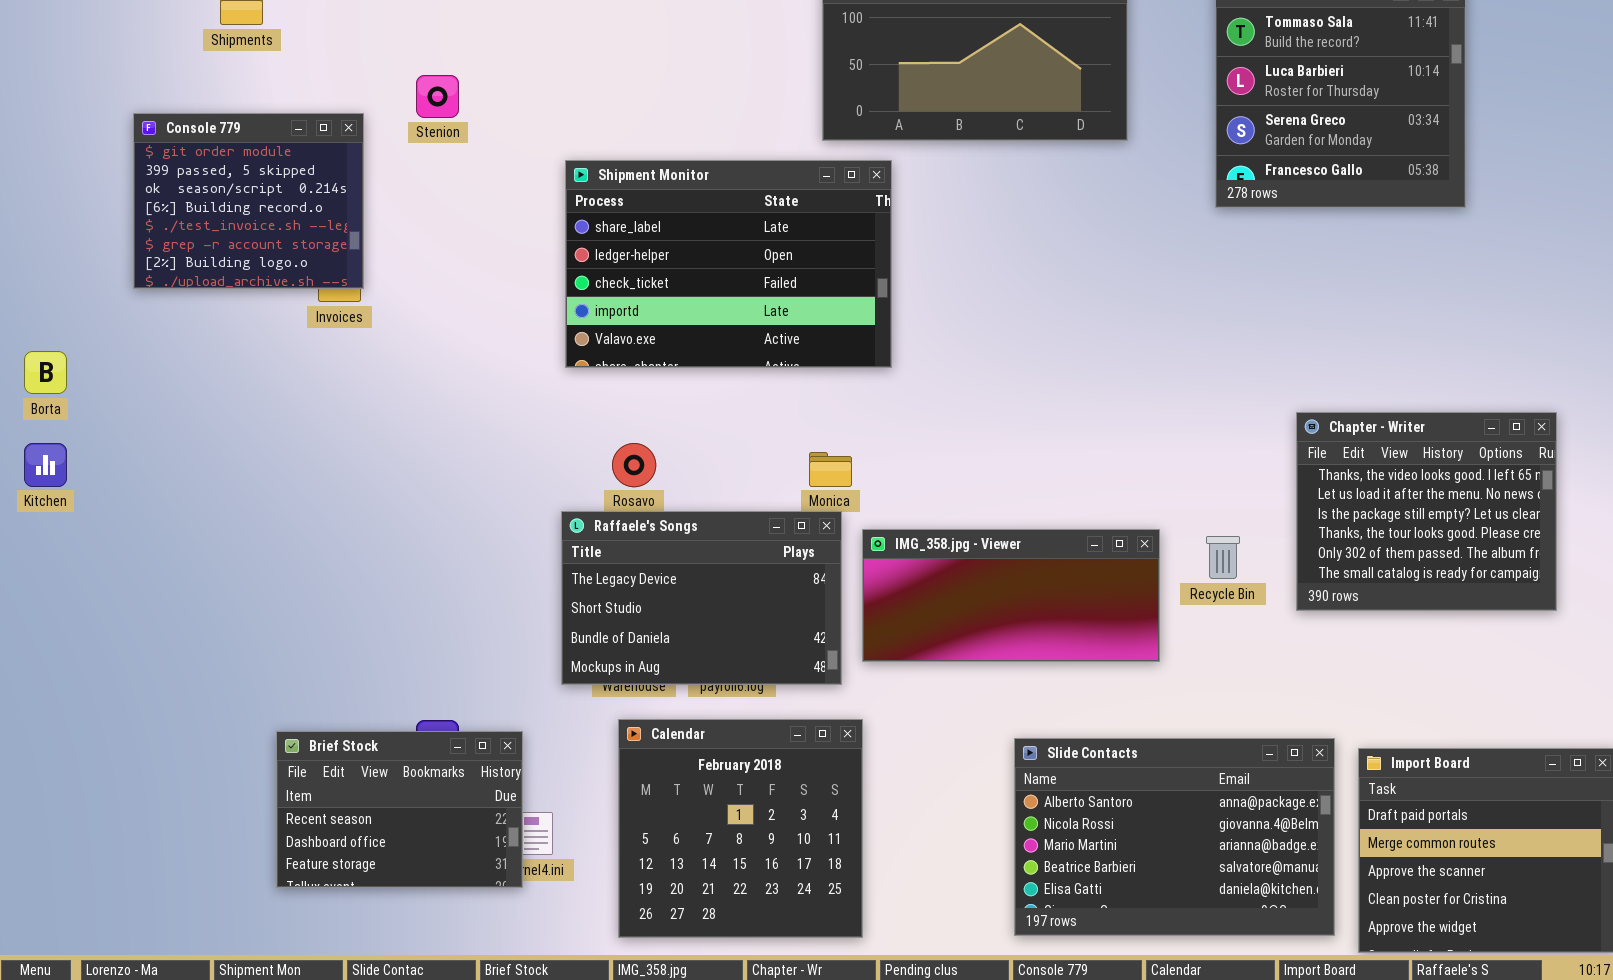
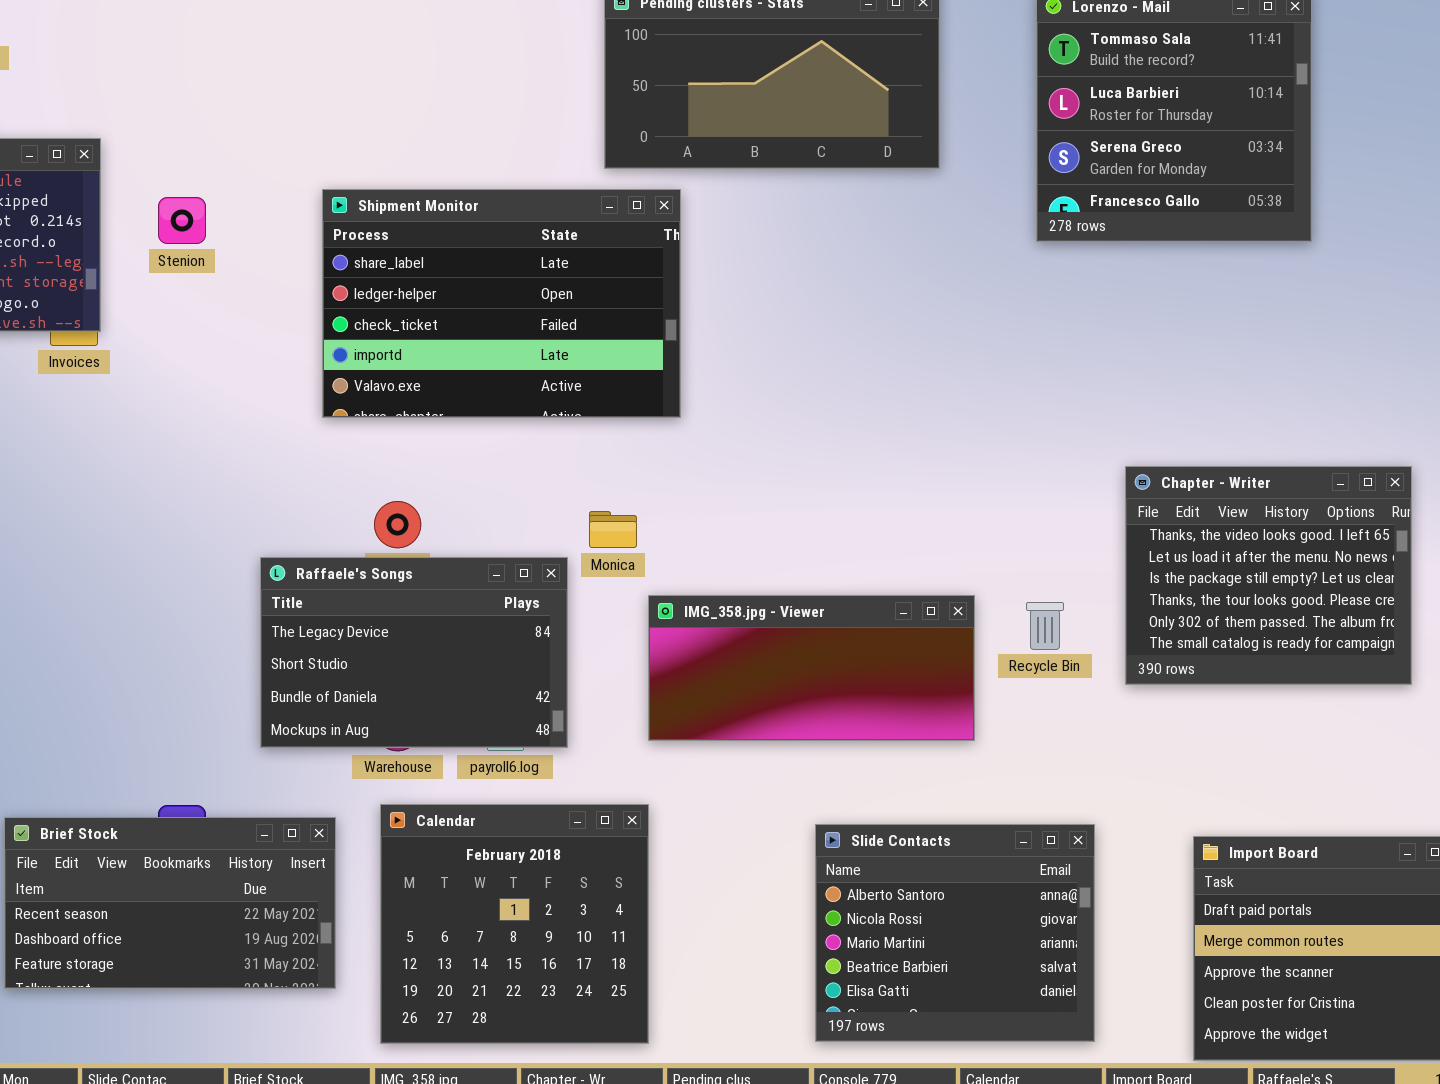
Stenion: [416,75,459,118] -> [158,197,206,244], moved
Raffaele's Songs: [561,511,842,685] -> [260,557,568,748], moved
Brief Stock: [276,731,523,888] -> [4,817,336,989], resized
Slide Contacts: [1014,738,1335,936] -> [815,824,1095,1042], resized

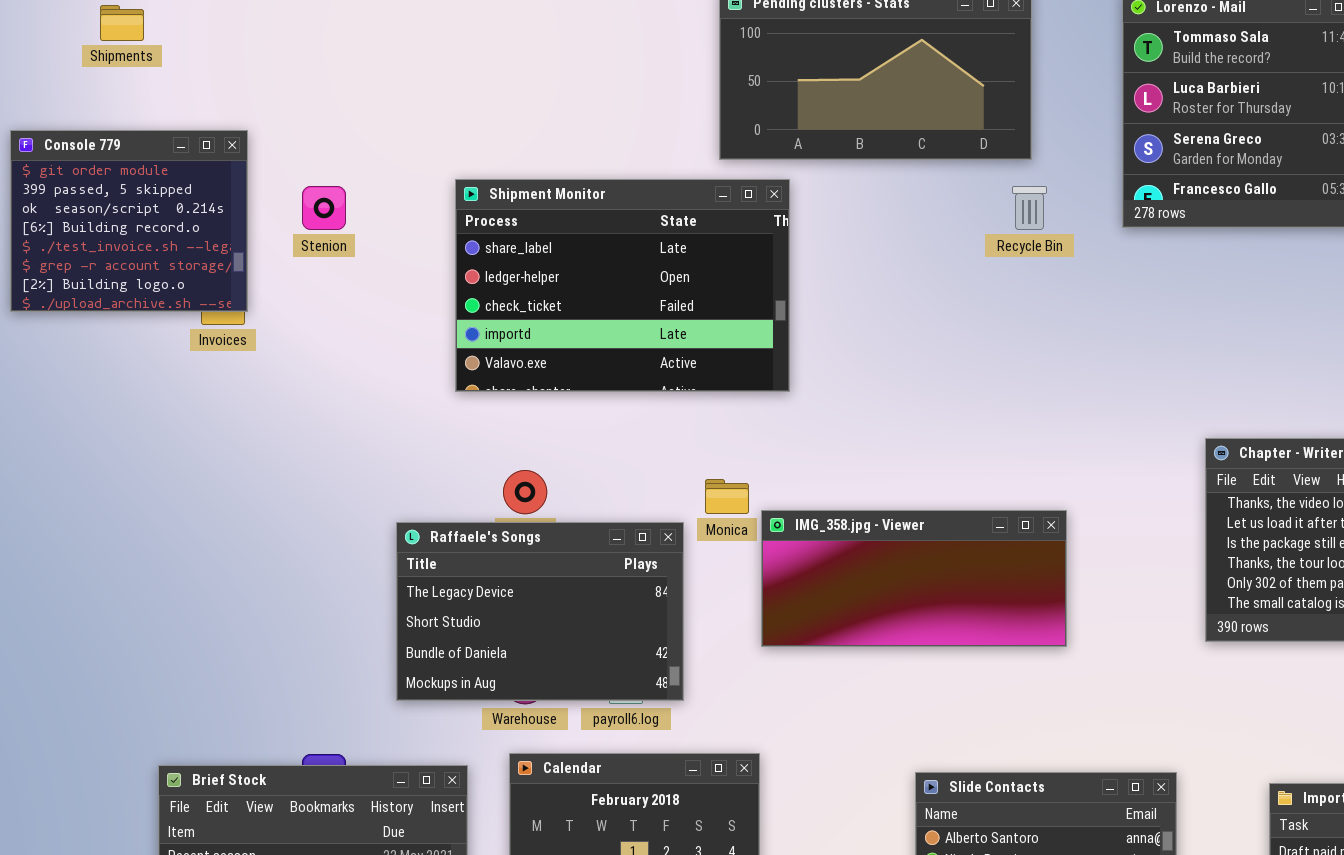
IMG_358.jpg - Viewer: [648,595,975,741] -> [761,510,1067,647], moved
Recycle Bin: [1026,602,1064,650] -> [1012,186,1047,230], moved

